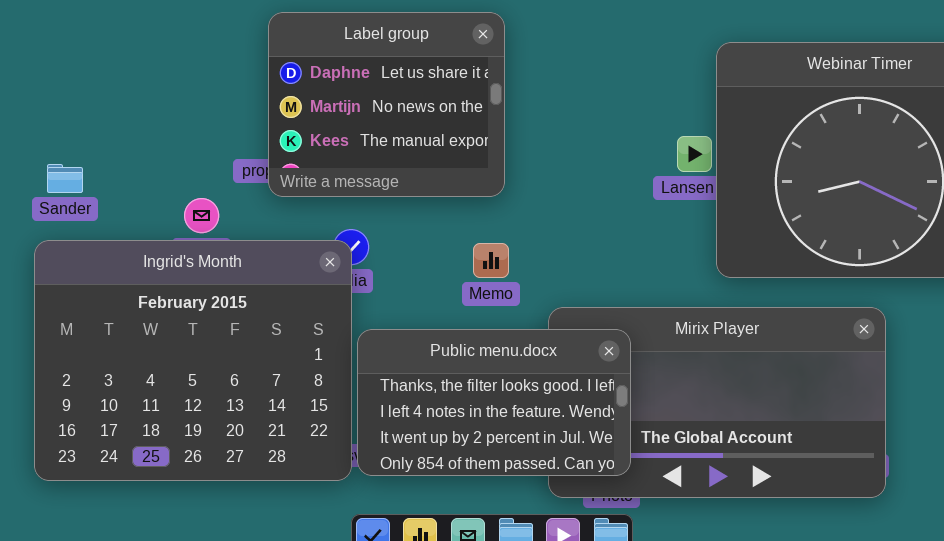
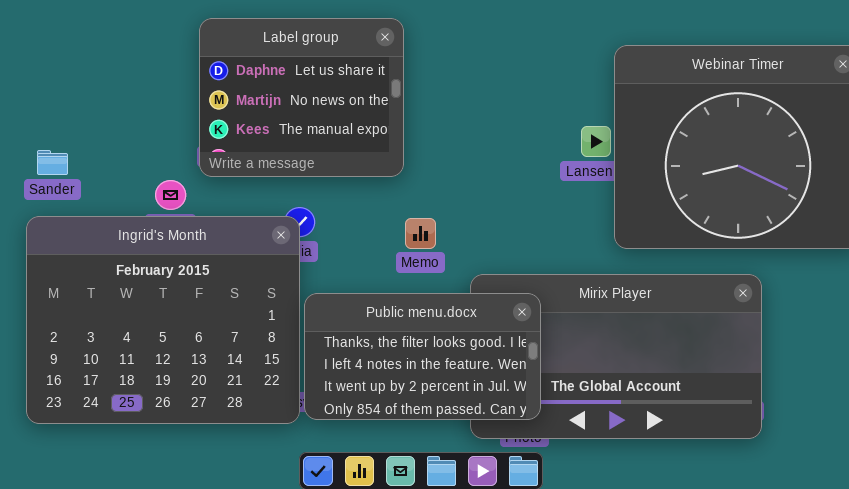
Label group: [268,12,505,197] -> [199,18,404,177], moved

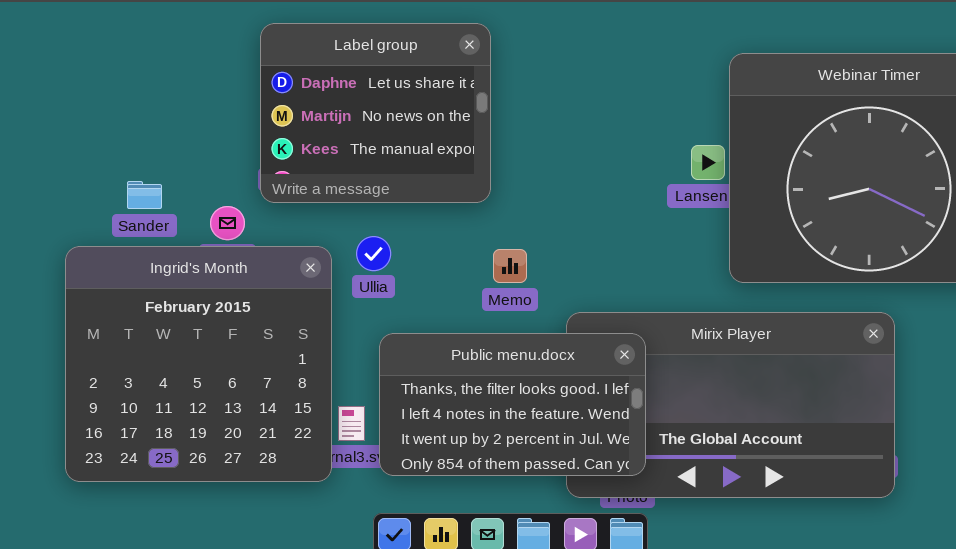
Sander: [37,150,68,175] -> [127,181,162,209], moved
Ingrid's Month: [26,216,300,424] -> [65,246,332,482], resized

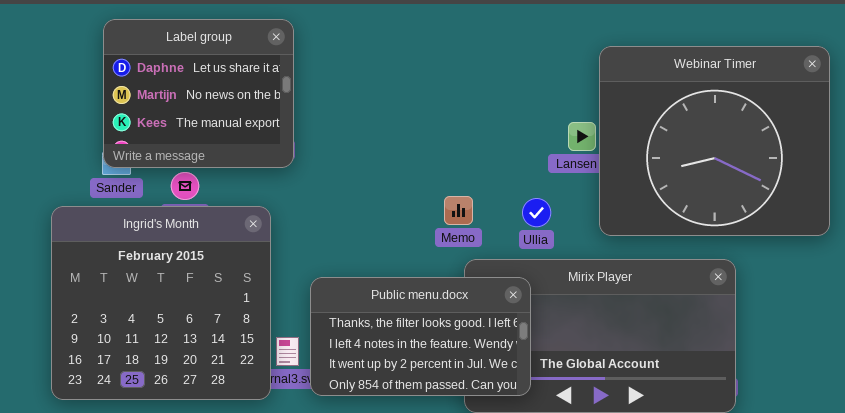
Label group: [260,23,491,203] -> [103,19,294,168], moved
Ullia: [356,236,391,271] -> [522,198,551,227], moved
Memo: [493,249,527,283] -> [444,196,473,225], moved

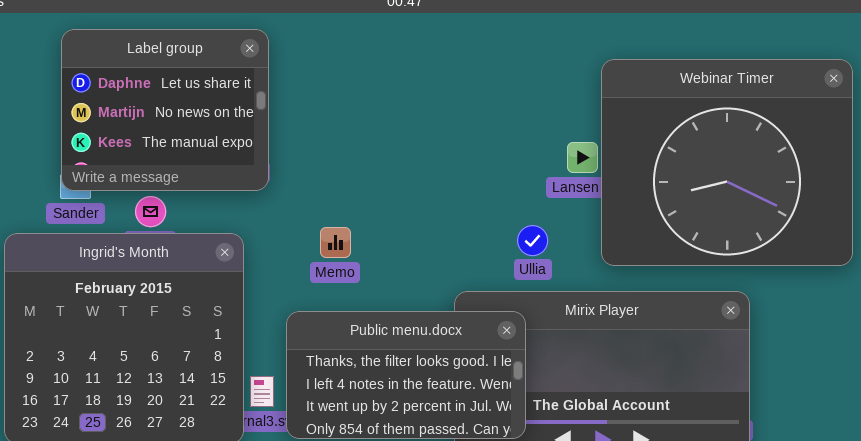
Memo: [444,196,473,225] -> [320,227,351,258], moved

